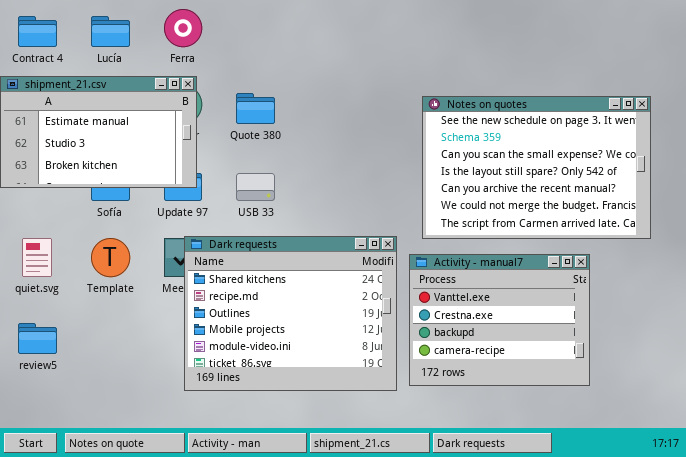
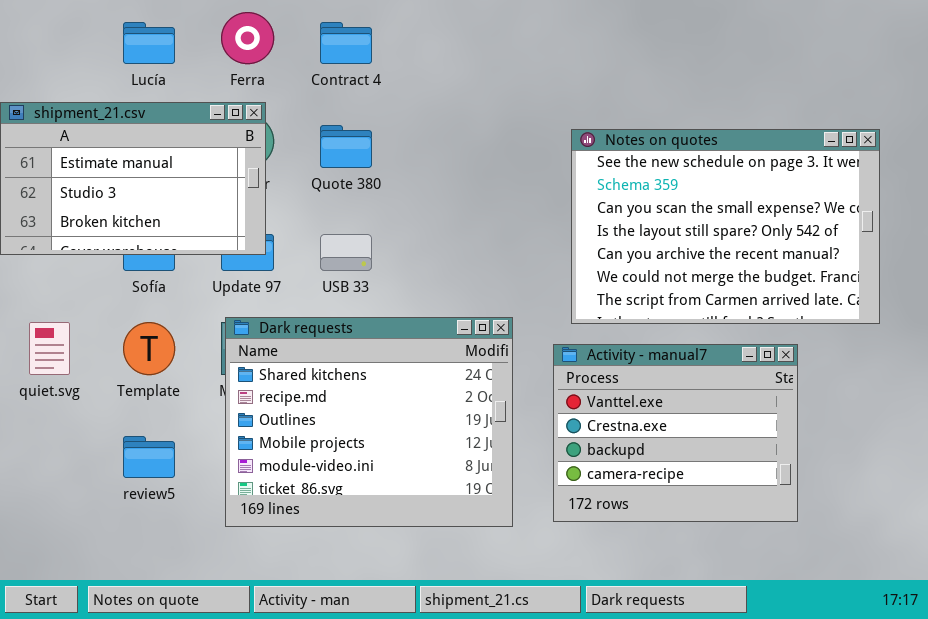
Contract 4: [18,16,57,47] -> [320,22,372,64], moved
Dark requests: [184,236,397,391] -> [225,317,513,527], moved
review5: [18,323,57,354] -> [123,436,175,478], moved

